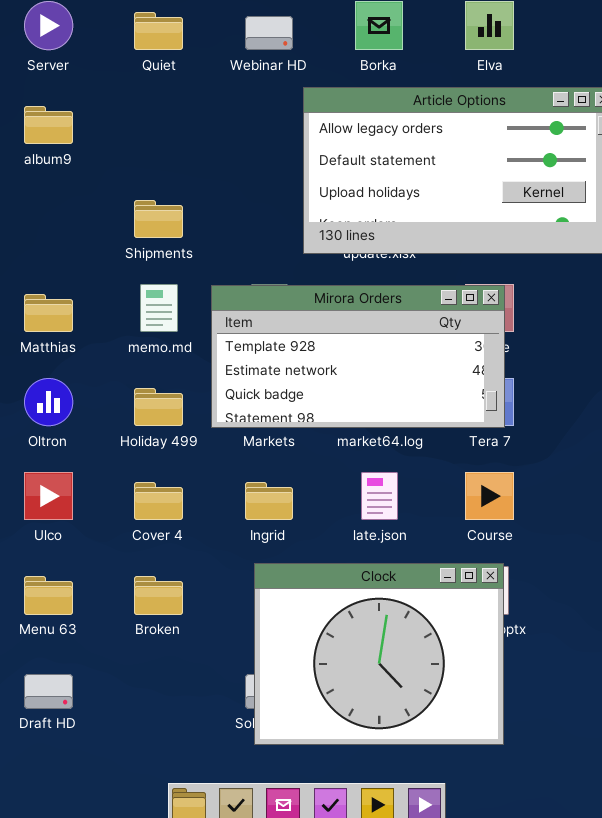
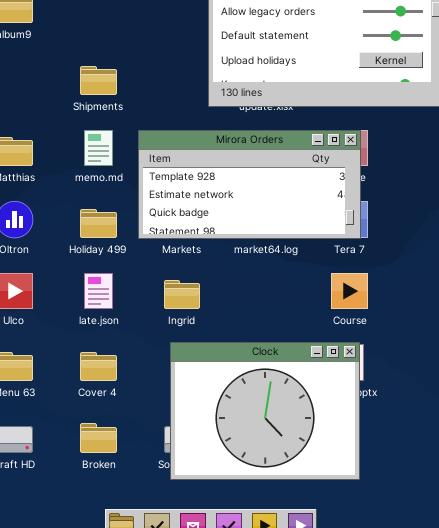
late.json: [361,472,398,520] -> [84,273,113,309], moved
Cover 4: [134,482,183,520] -> [80,352,117,381], moved
Broken: [134,576,183,615] -> [80,423,117,453], moved

